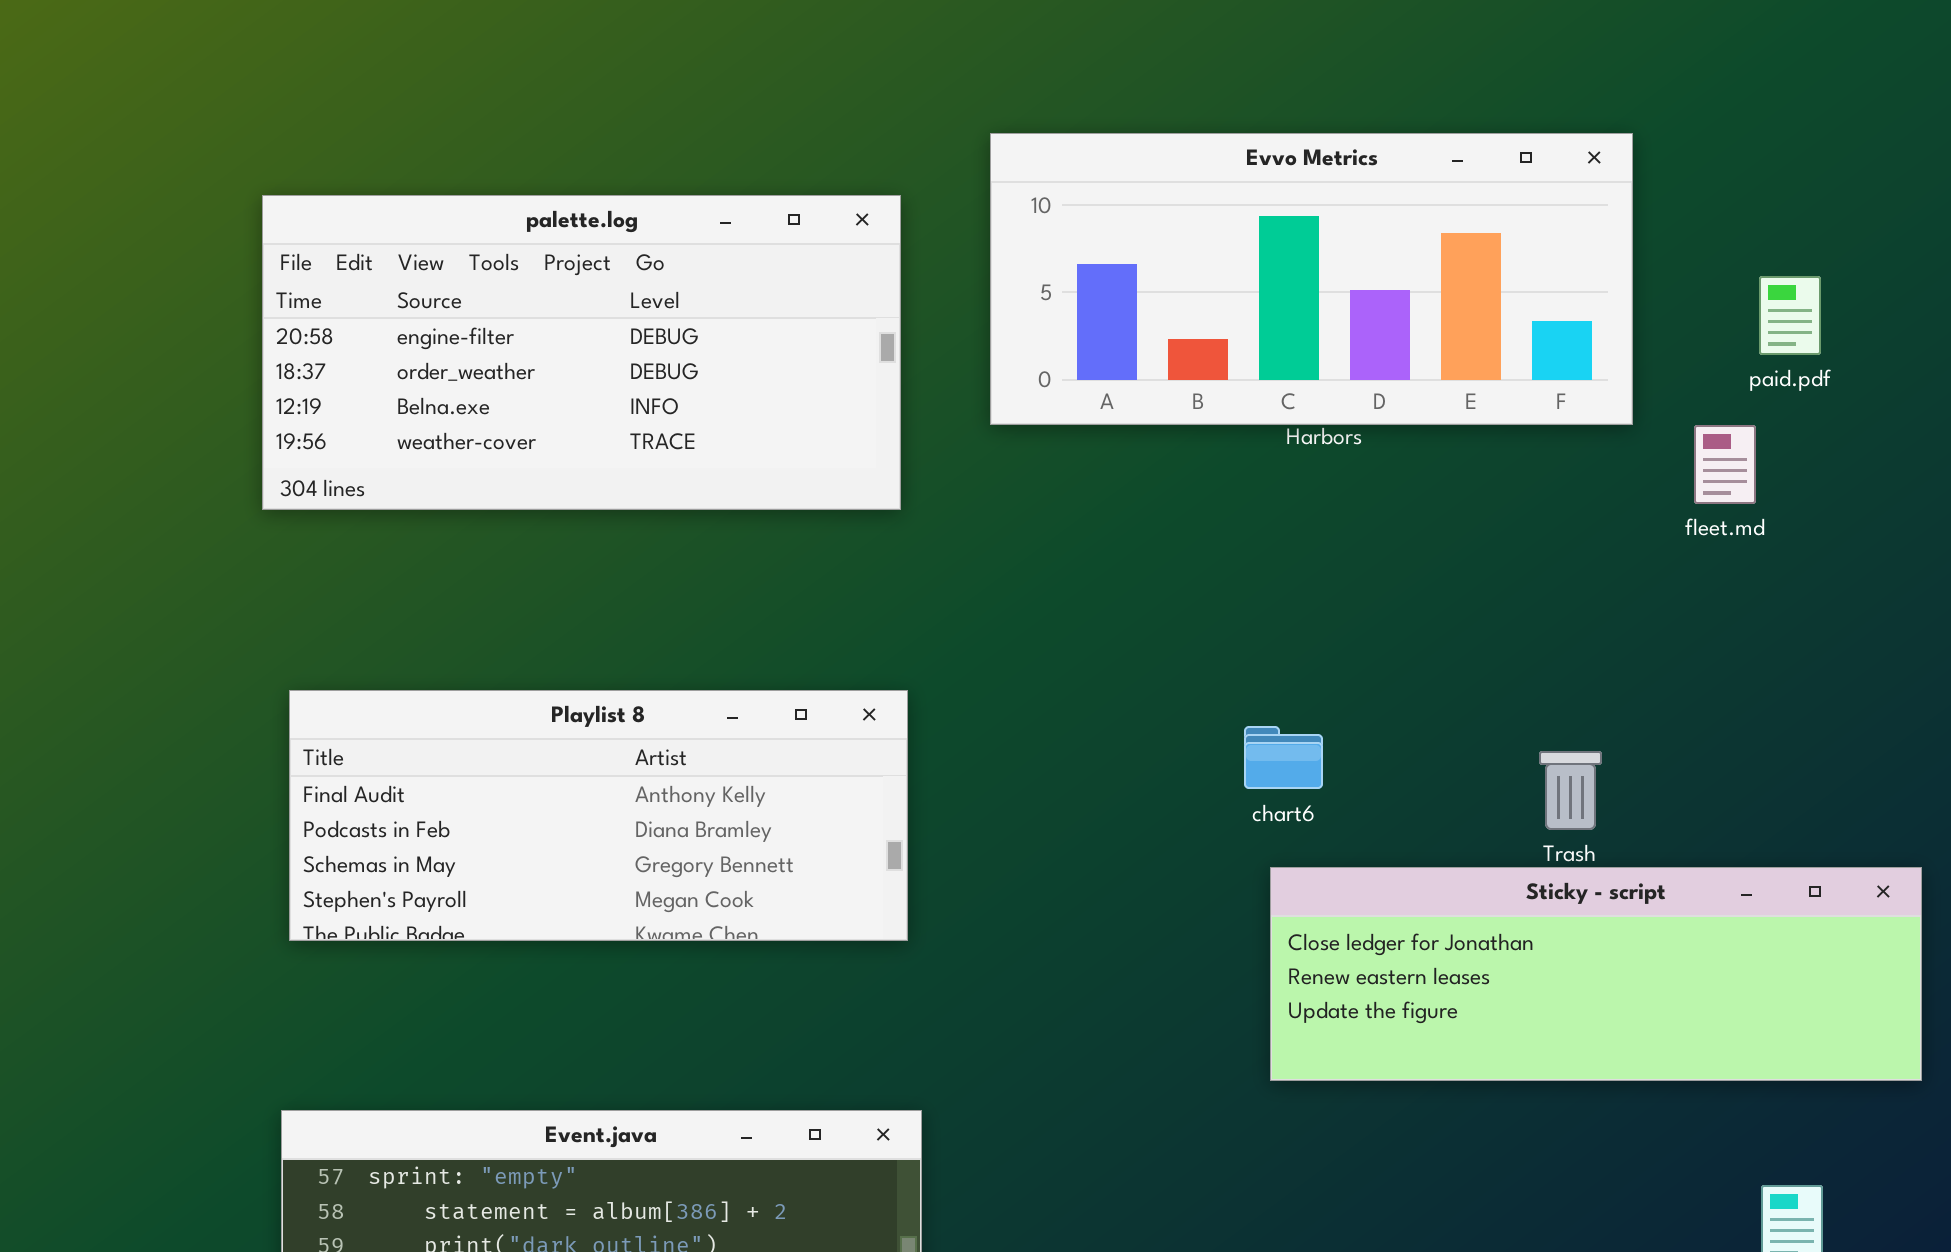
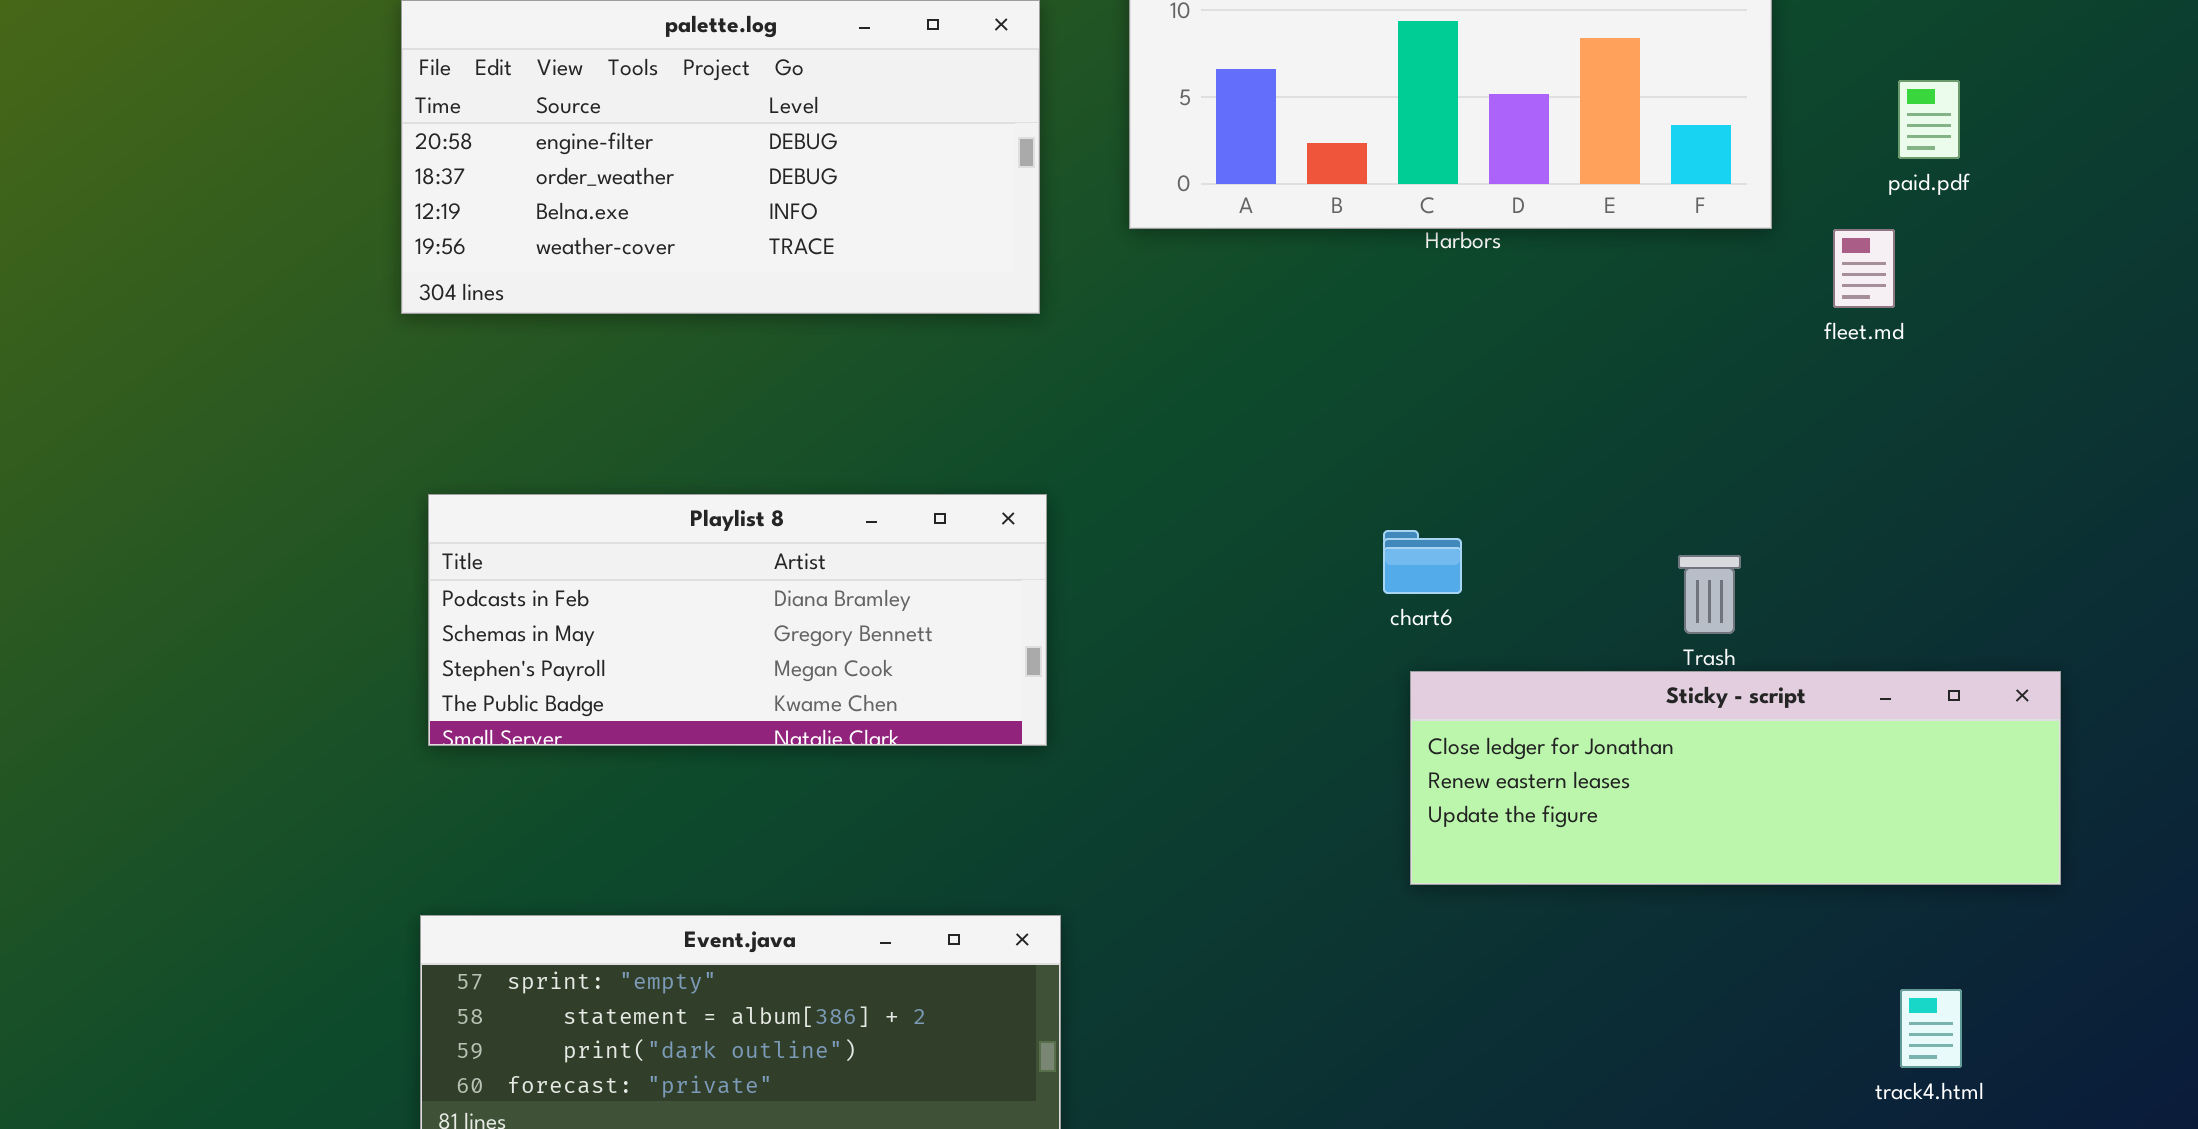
Playlist 8: [289,690,908,941] -> [428,494,1047,746], scrolled down 1 row

